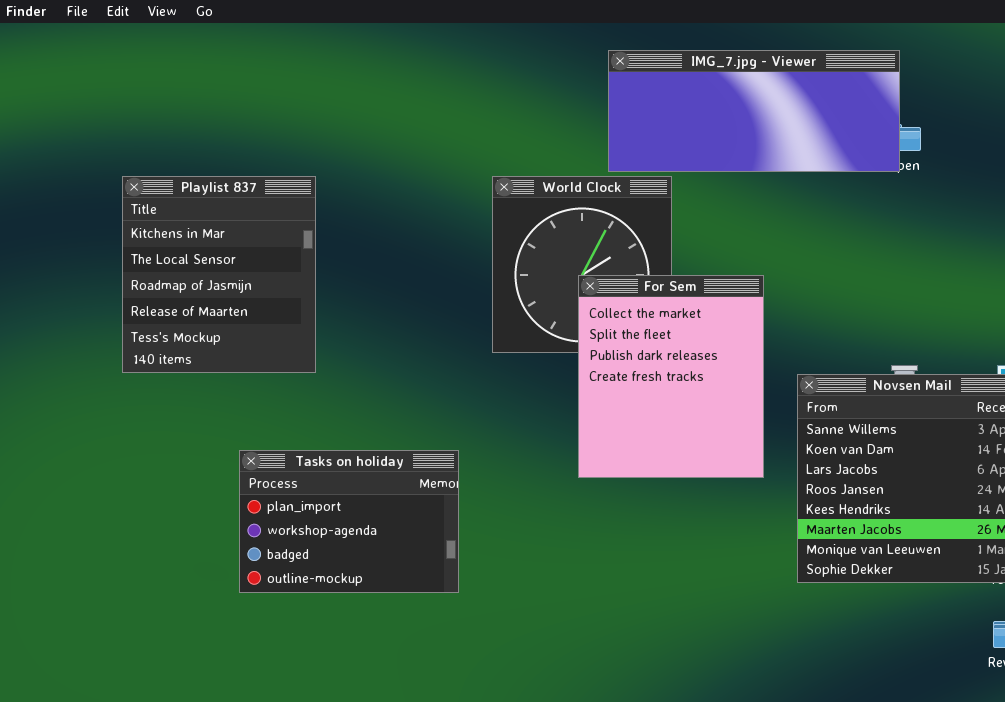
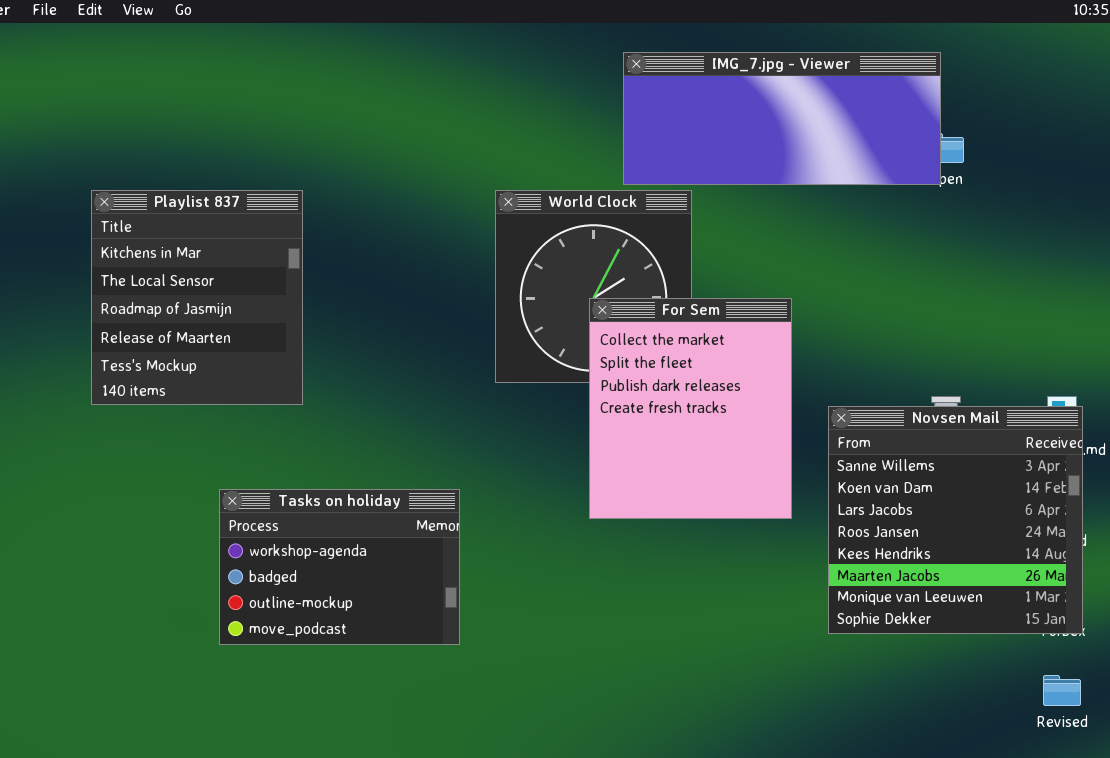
Tasks on holiday: [239,450,459,593] -> [219,489,460,645], scrolled down 1 row

